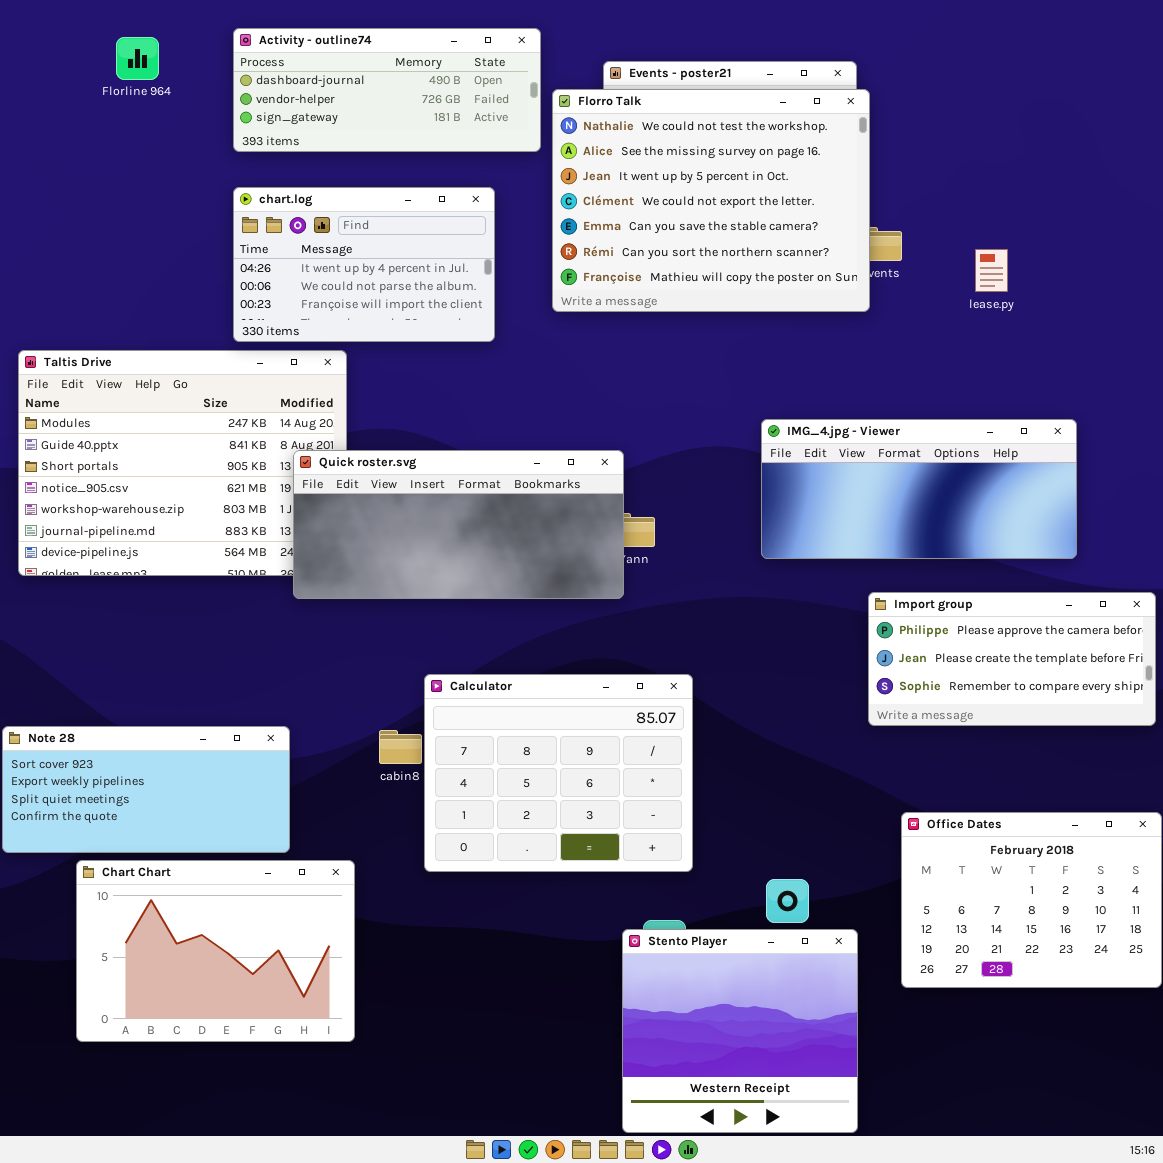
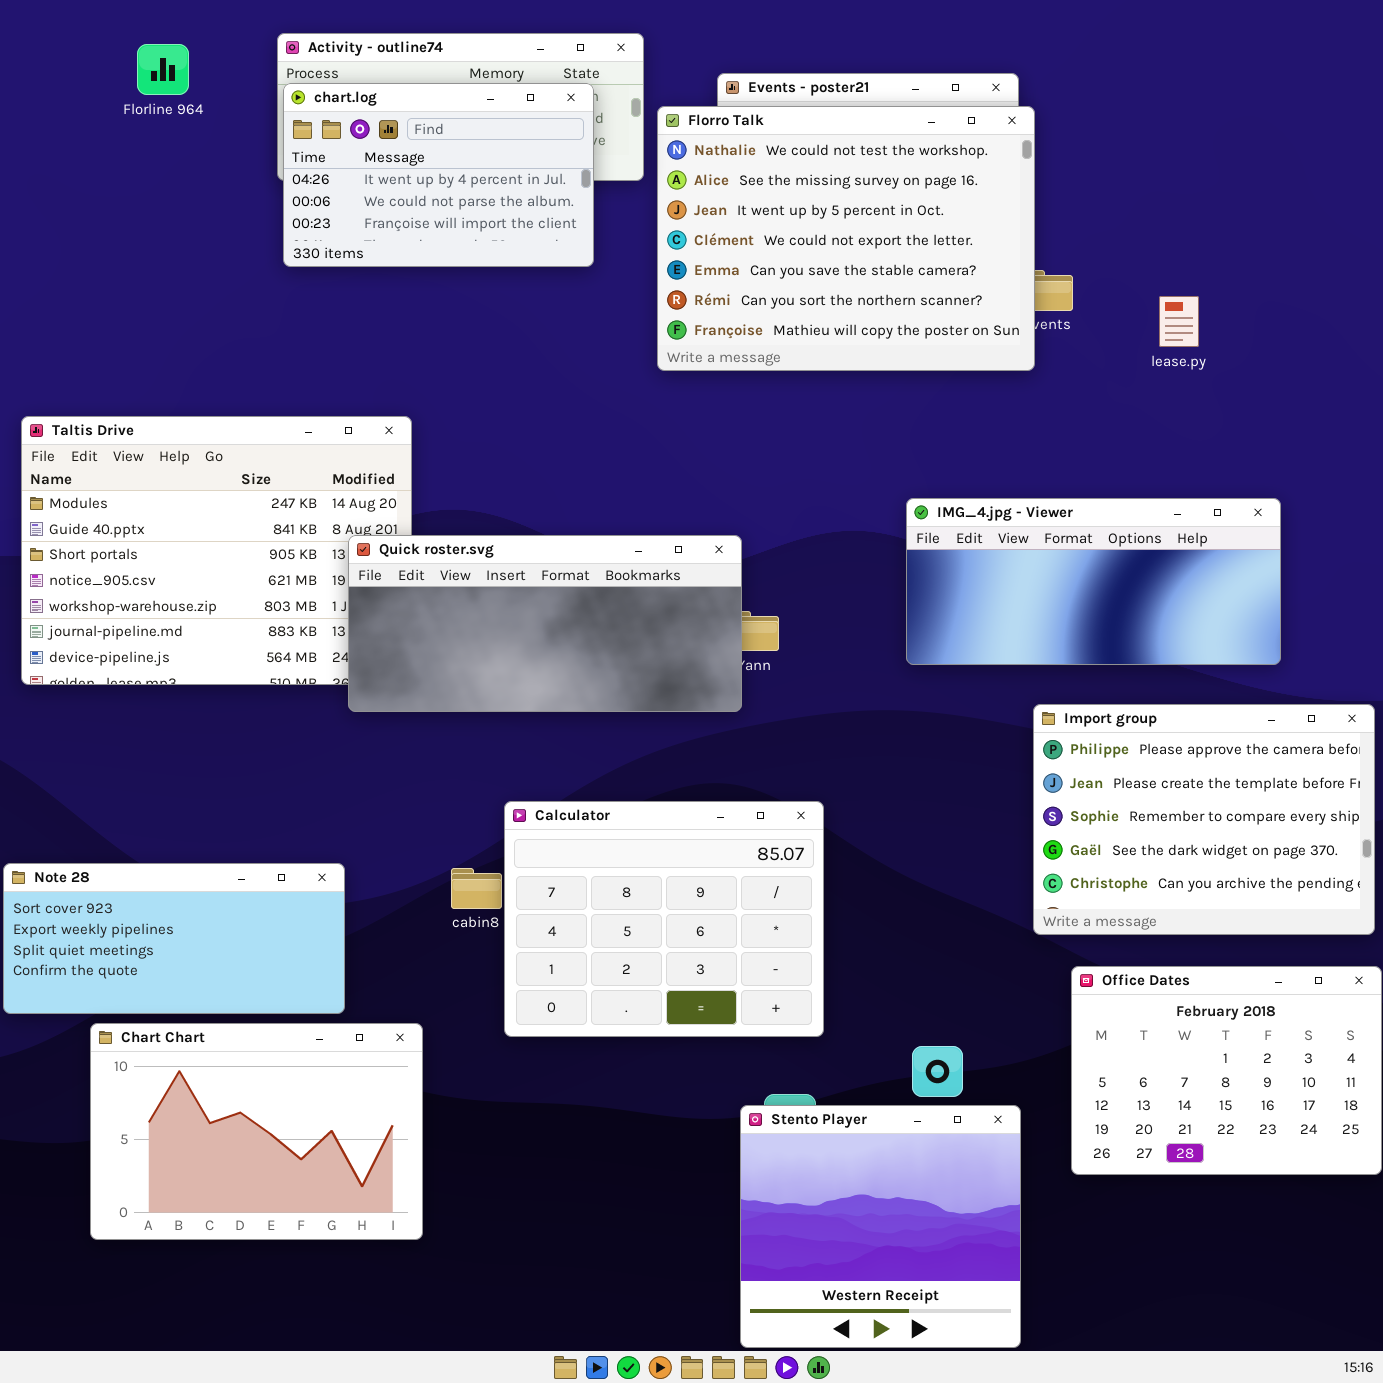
chart.log: [233,187,495,342] -> [283,83,594,267], moved
Import group: [868,592,1156,726] -> [1033,704,1375,935], resized

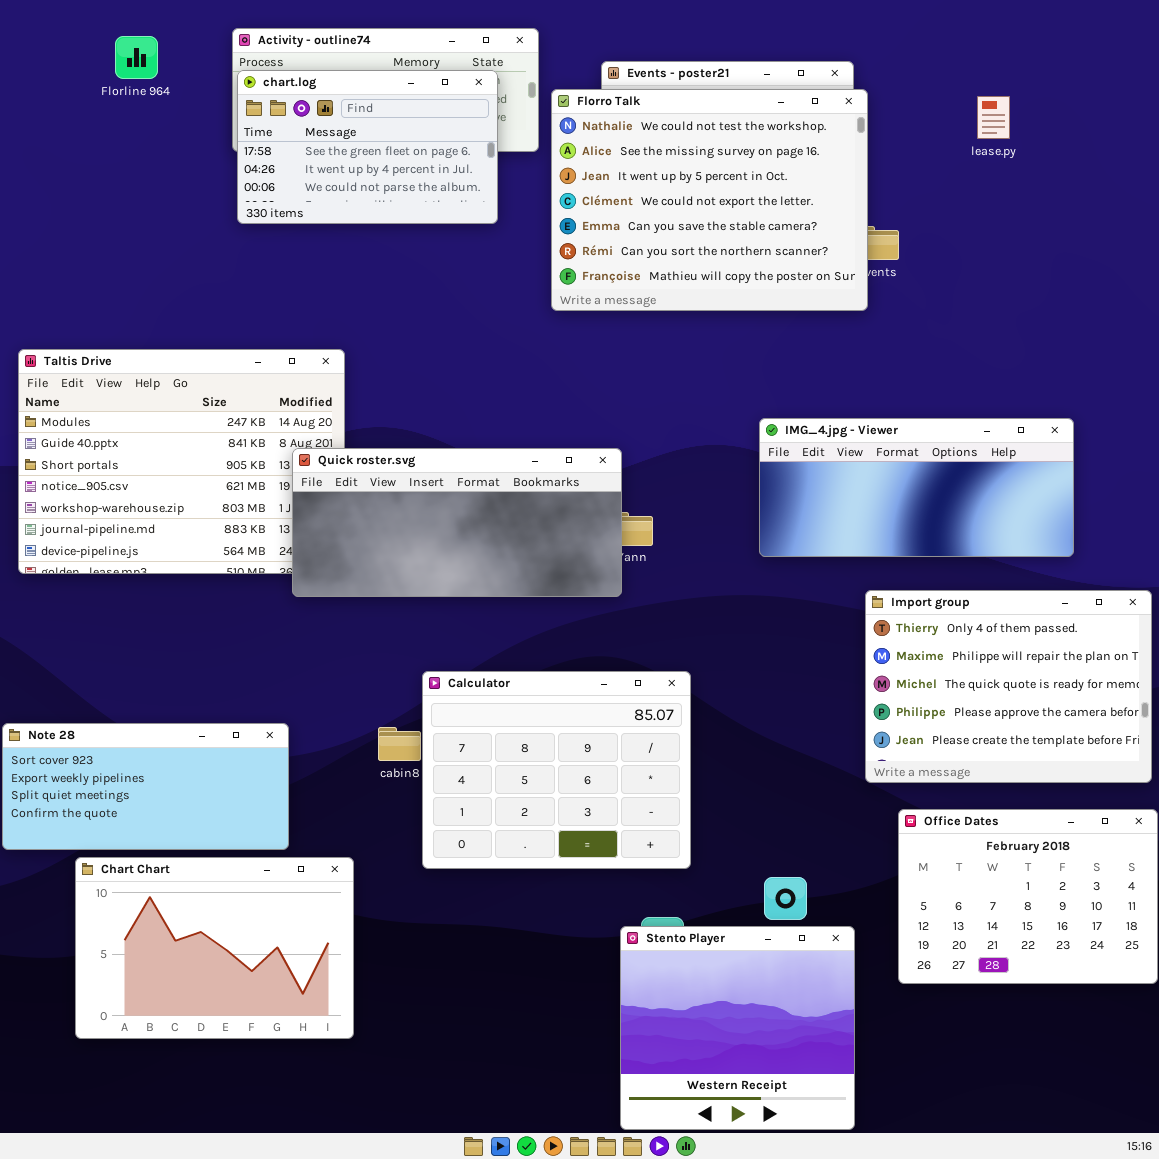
chart.log: [283,83,594,267] -> [237,70,498,224], scrolled up 1 row
lease.py: [1159,296,1199,347] -> [977,96,1010,139], moved
Import group: [1033,704,1375,935] -> [865,590,1152,783], scrolled up 3 rows

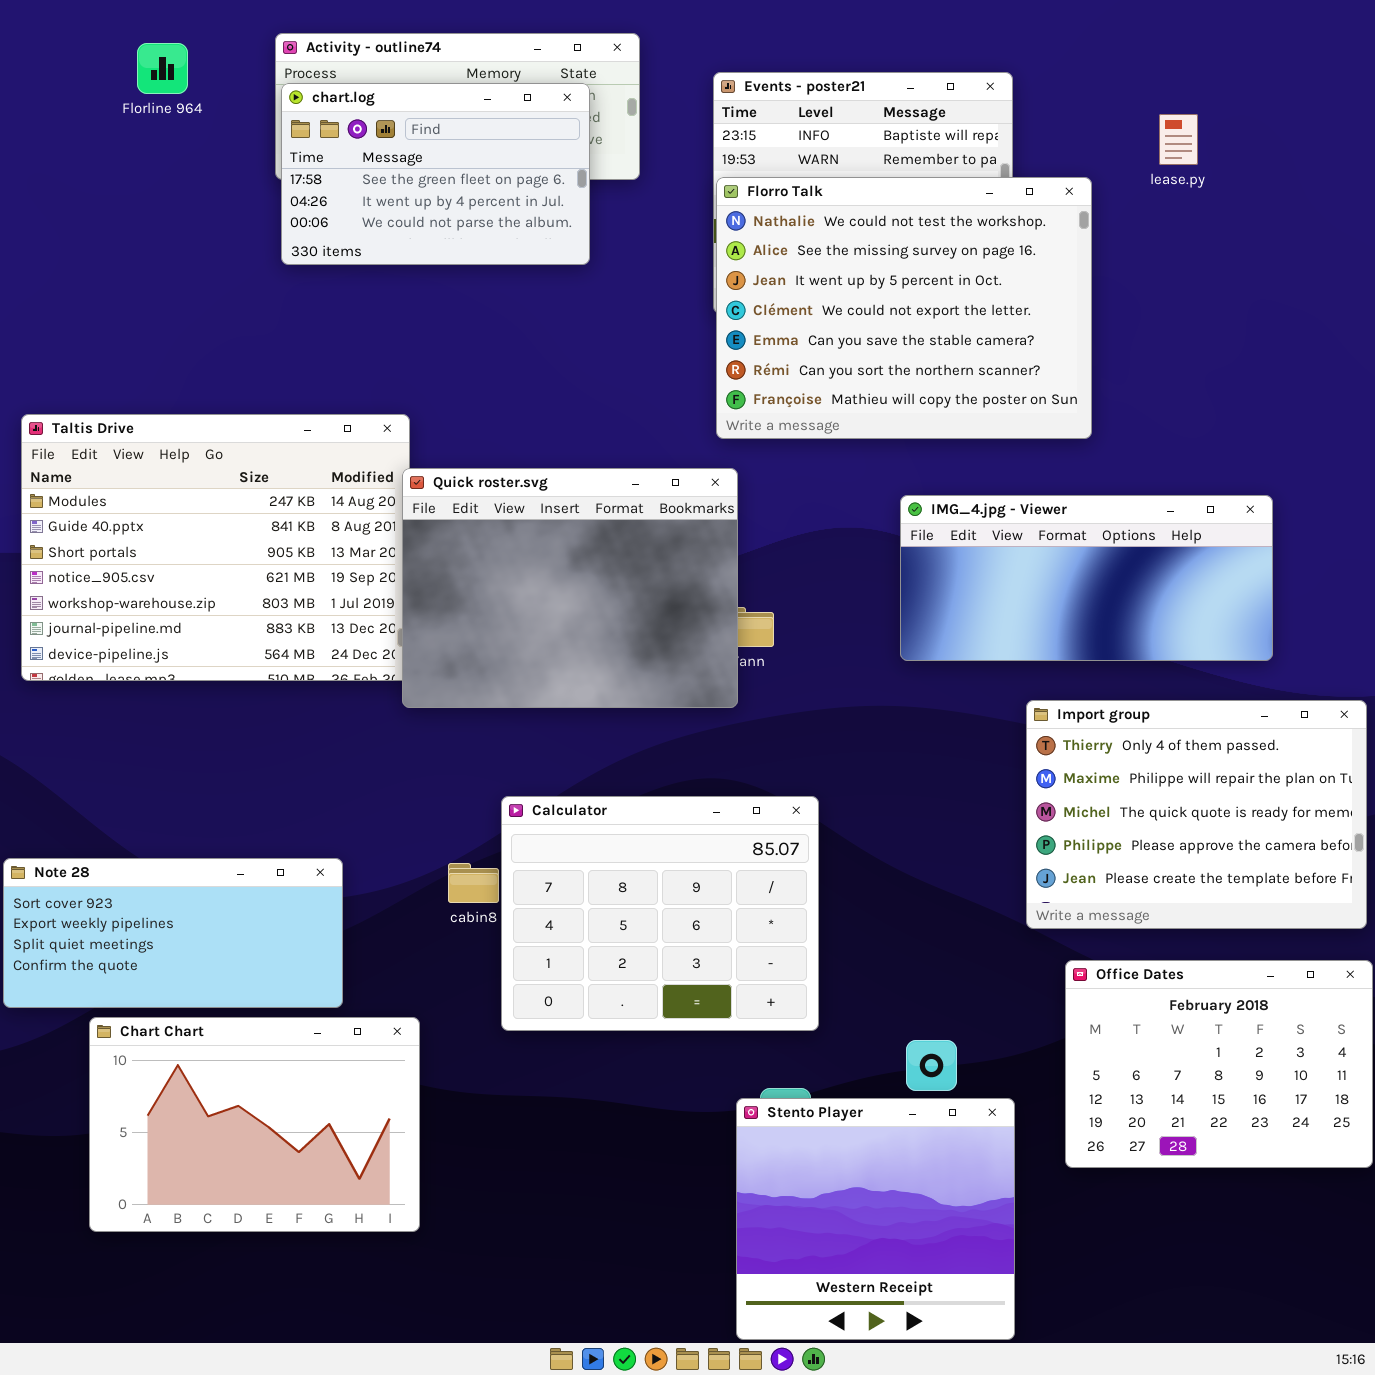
Florro Talk: [551,89,868,311] -> [716,177,1092,439], moved
Quick roster.svg: [292,448,622,597] -> [402,468,738,708], resized

